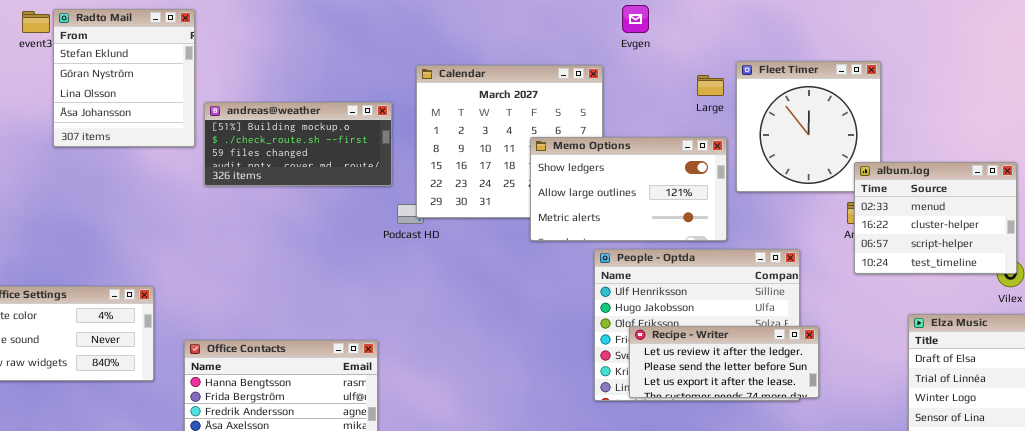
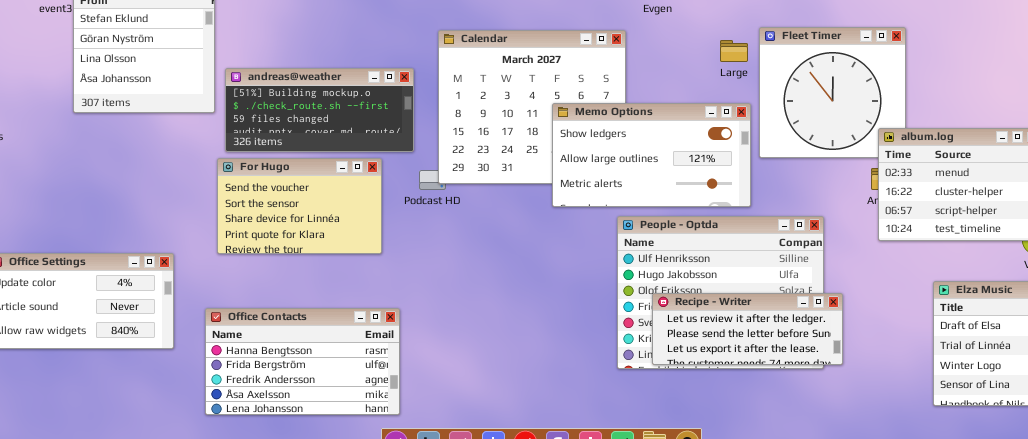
For Hugo: none -> [217,158,382,254], opened

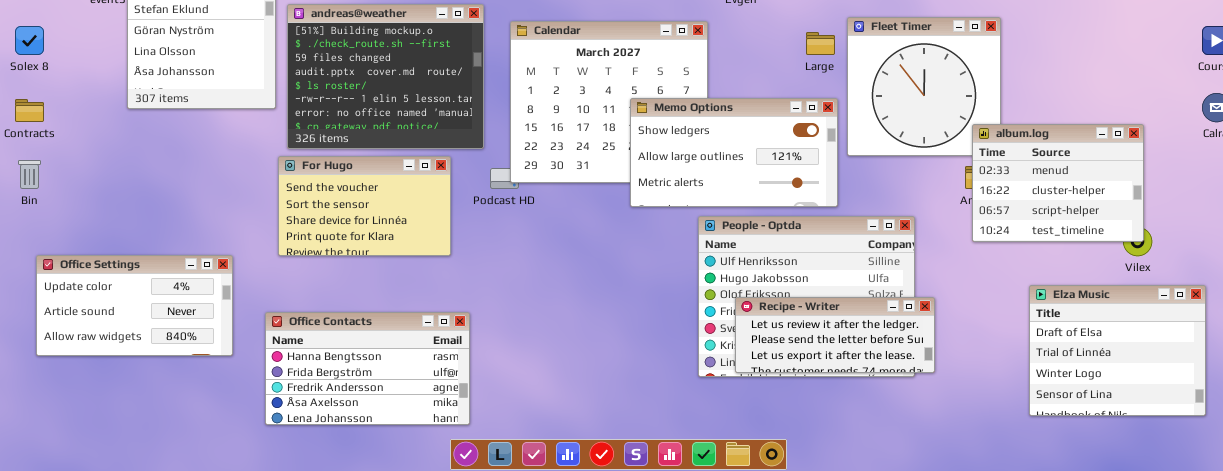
andreas@weather: [225,68,414,152] -> [287,4,484,149], resized

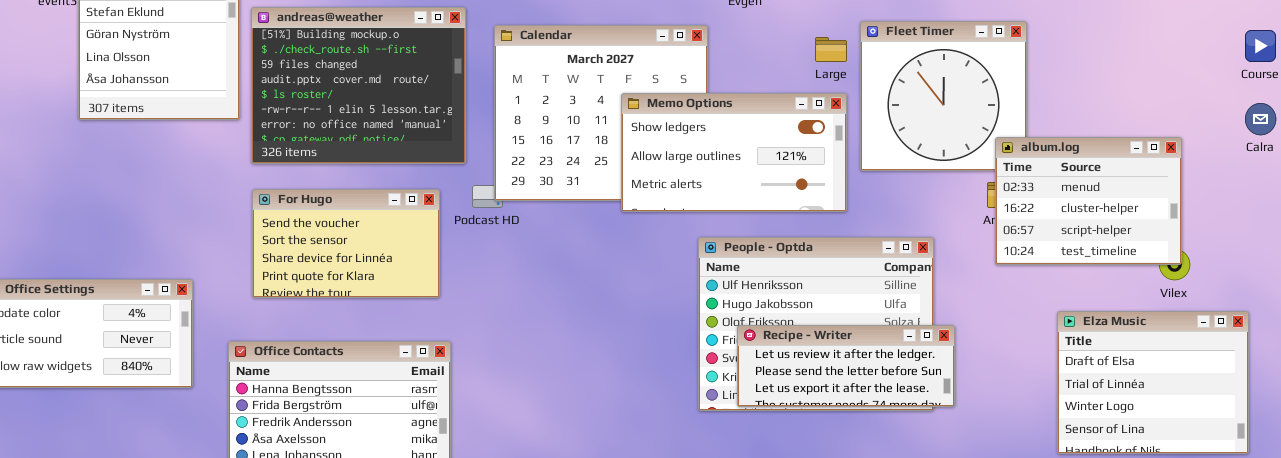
Memo Options: [630,98,838,207] -> [621,93,847,212], moved
For Hugo: [278,156,451,256] -> [252,189,440,298], moved

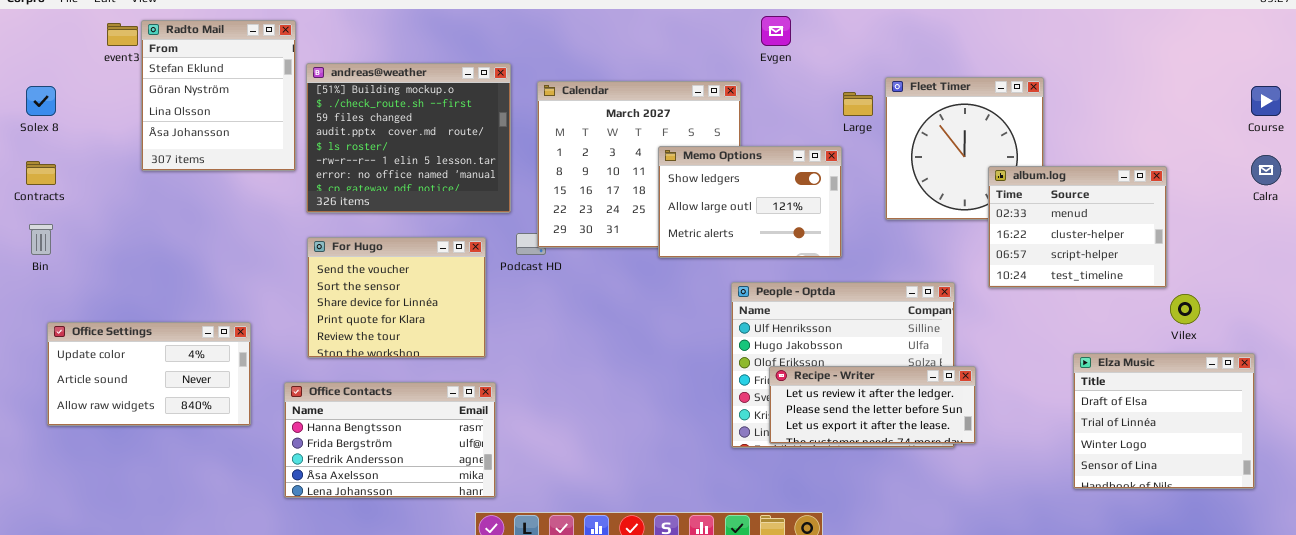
Memo Options: [621,93,847,212] -> [658,146,842,258], resized
album.log: [995,137,1182,265] -> [988,166,1167,288], moved
For Hugo: [252,189,440,298] -> [307,237,486,358], resized

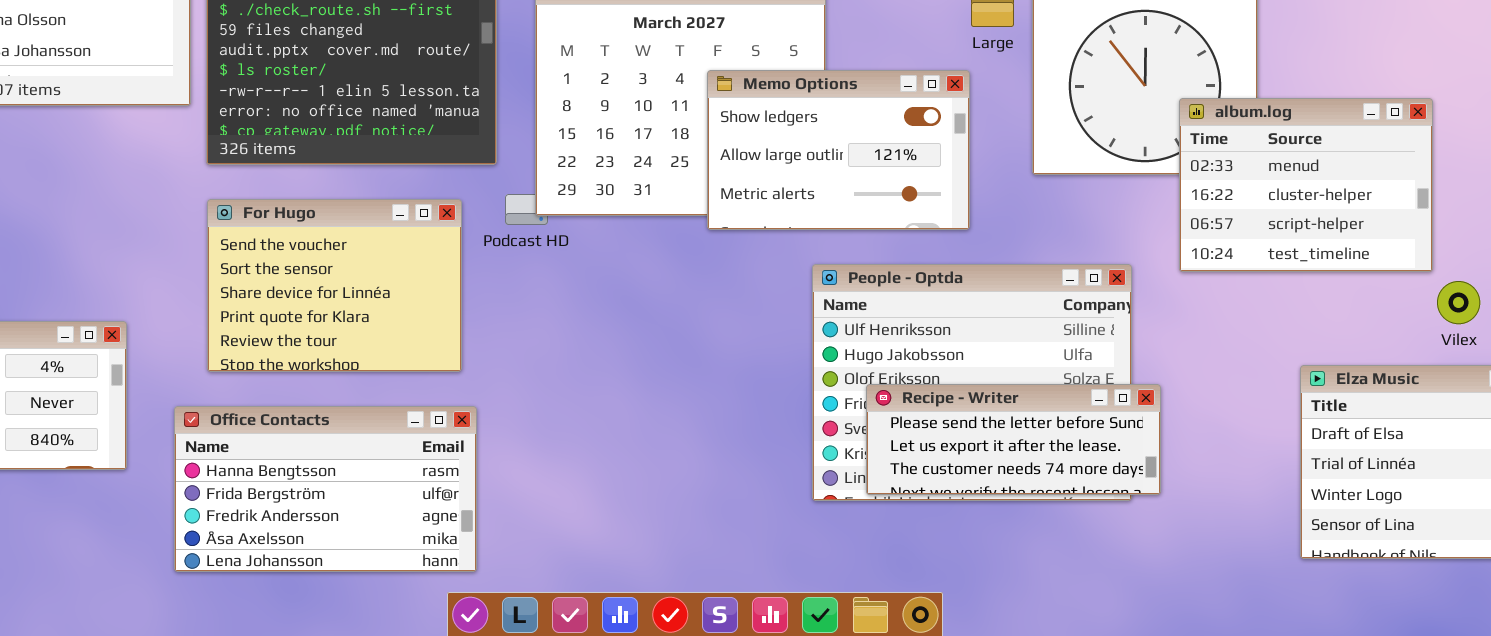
Recipe - Writer: [769,366,976,444] -> [866,384,1161,495], scrolled down 1 row

